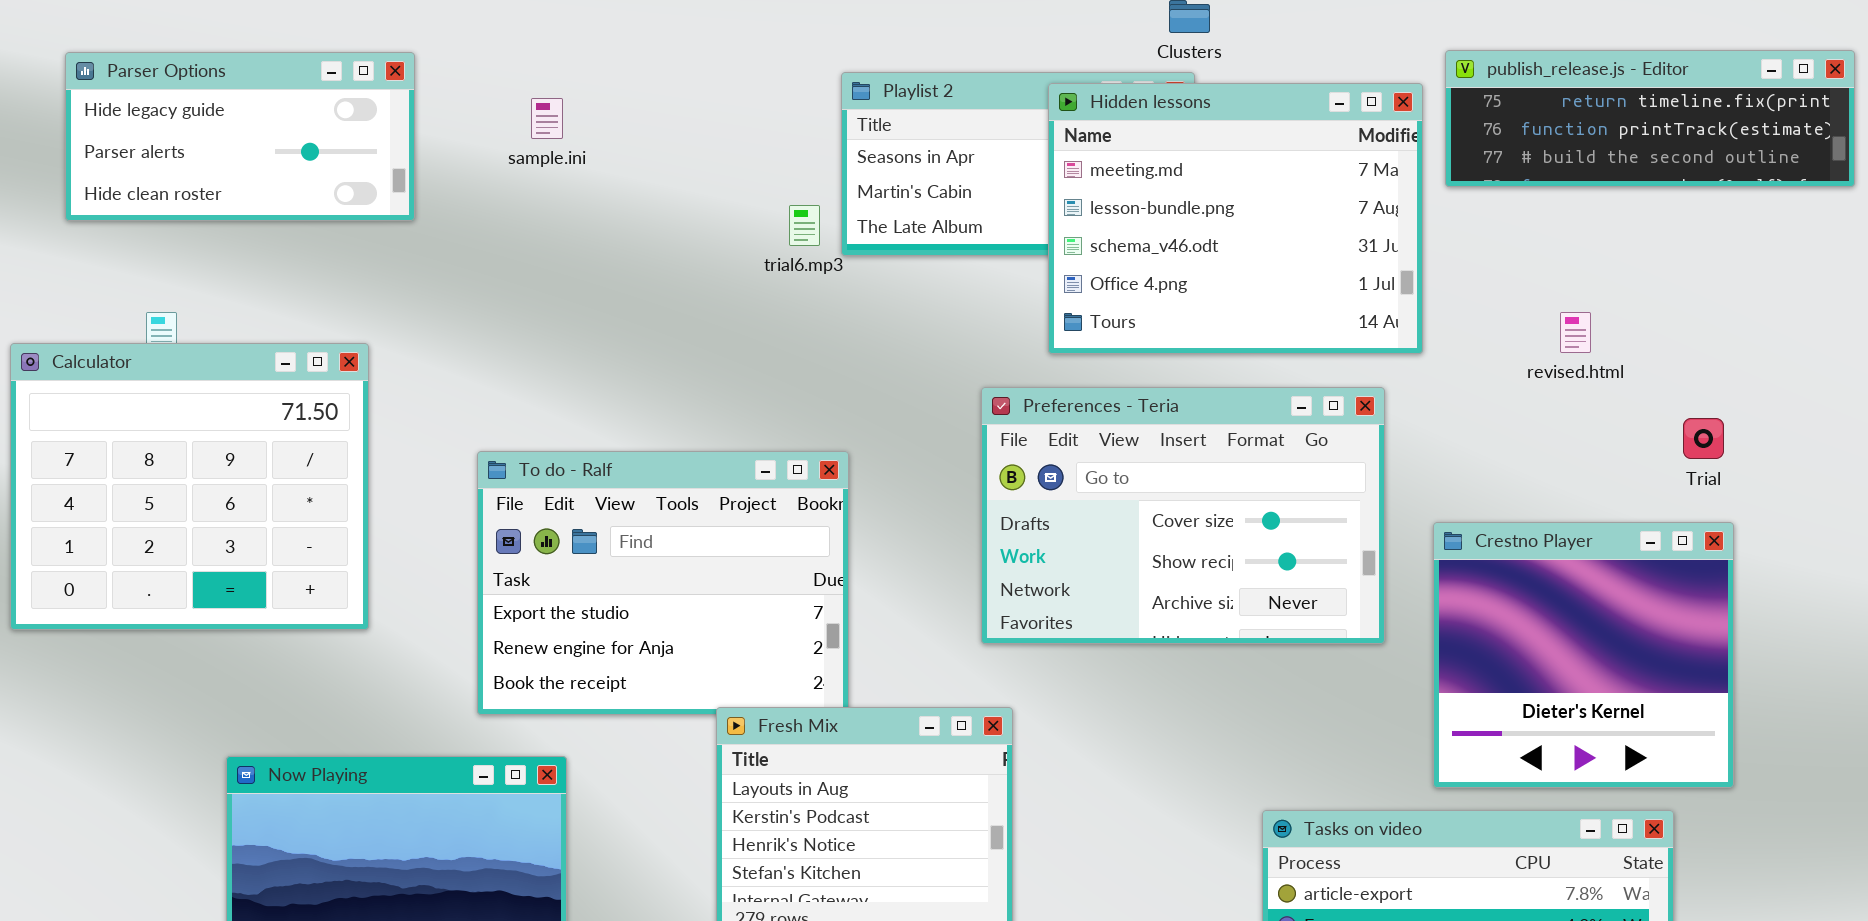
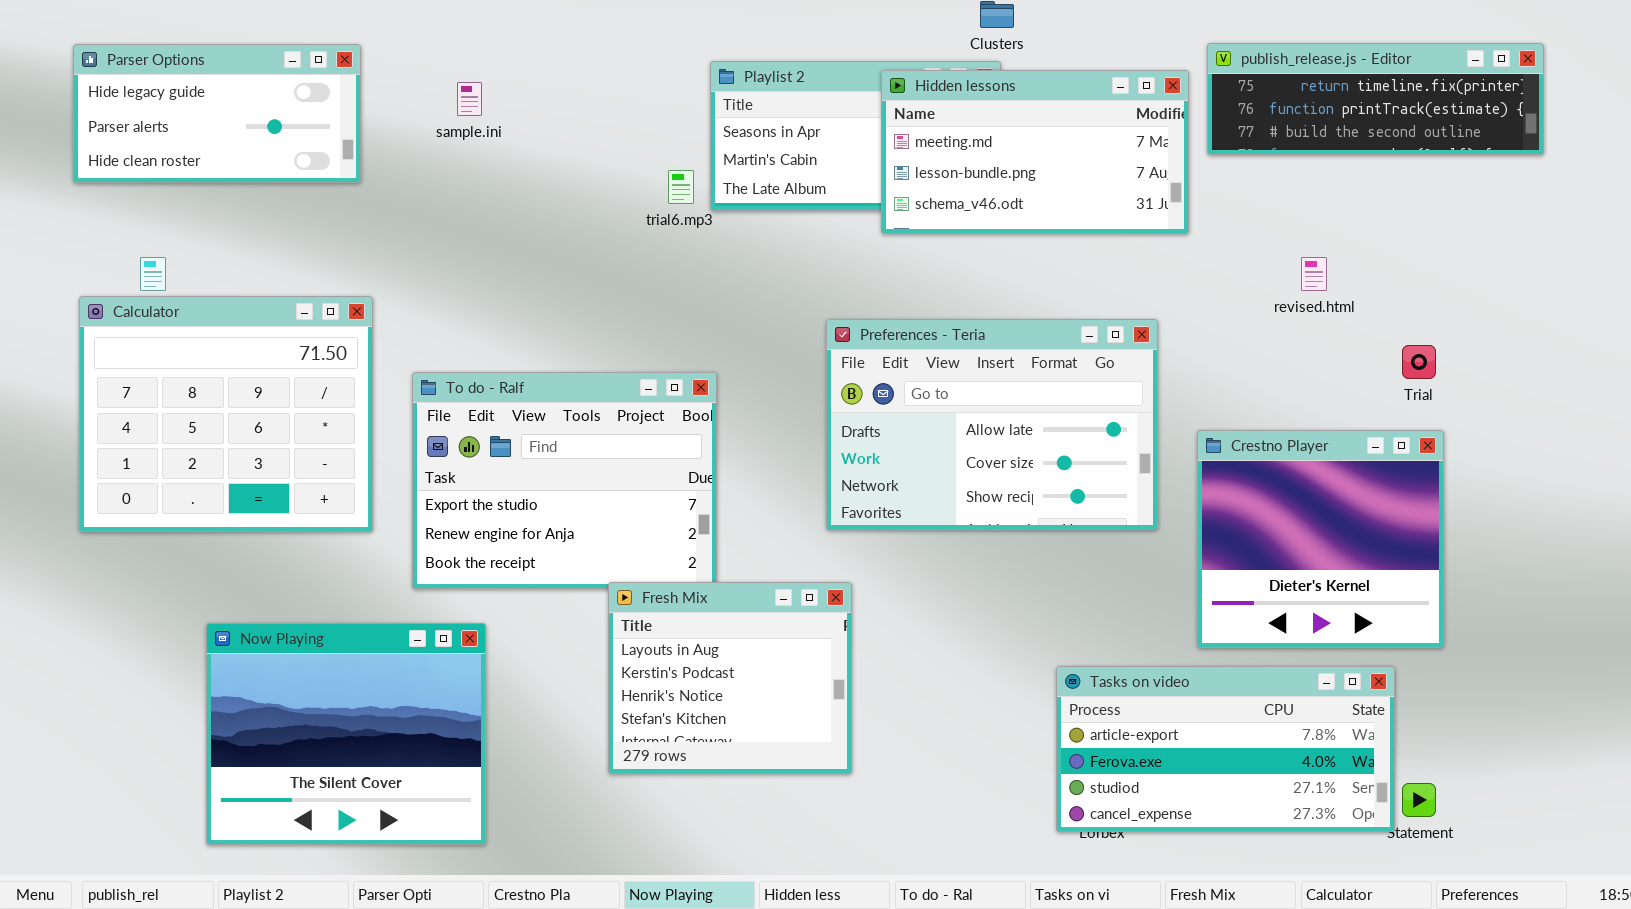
Hidden lessons: [1048,83,1423,354] -> [881,70,1189,234], resized
Calculator: [10,343,369,630] -> [79,296,373,532], moved
Preferences - Teria: [981,387,1385,644] -> [826,319,1158,530], scrolled up 1 row

